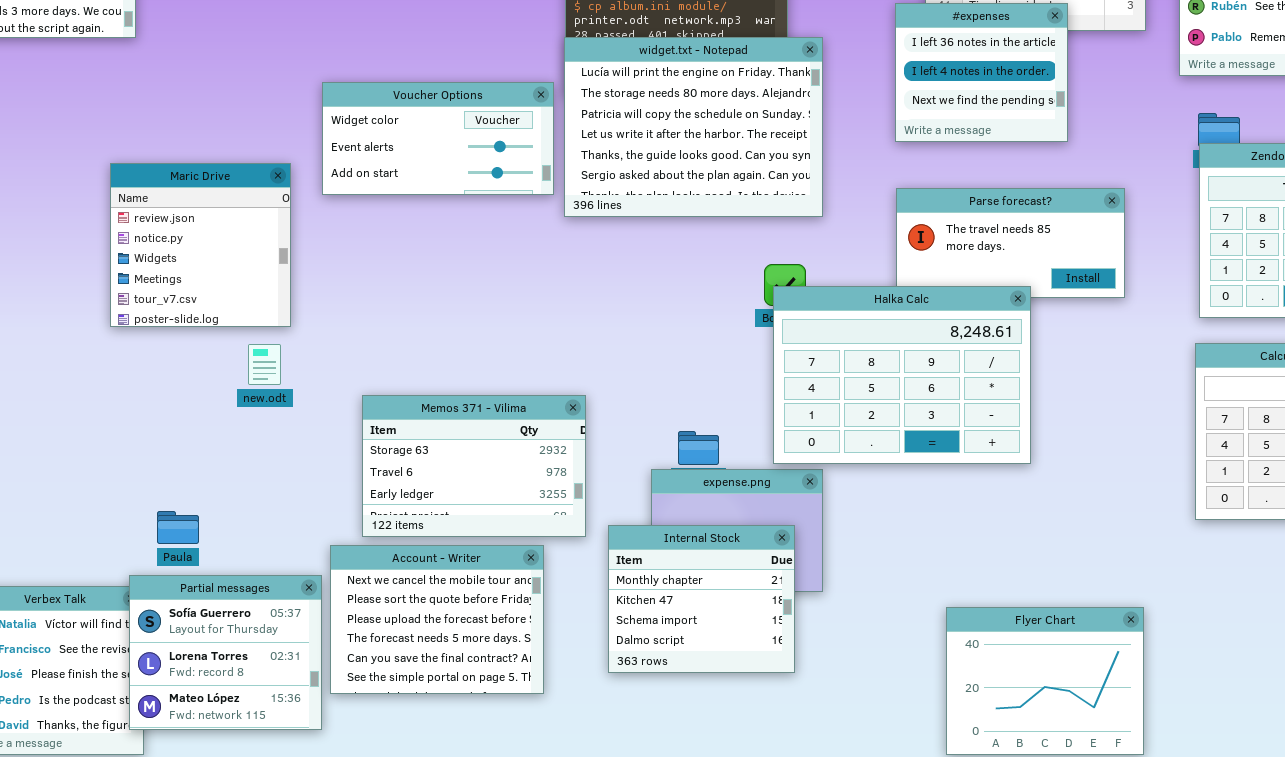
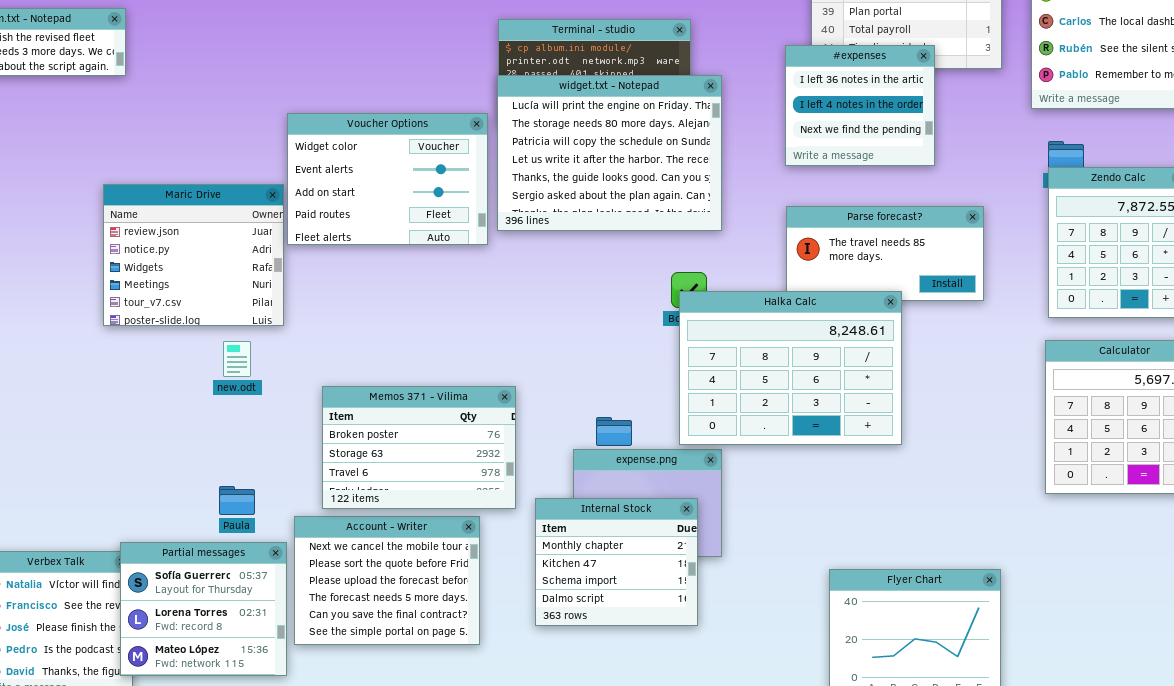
Voucher Options: [322,82,554,195] -> [287,113,488,245], resized
Maric Drive: [110,163,291,327] -> [103,184,284,326], resized
Memos 371 - Vilima: [362,395,586,537] -> [322,386,516,509], scrolled up 1 row
Paula: [157,511,199,544] -> [219,486,255,515], moved

